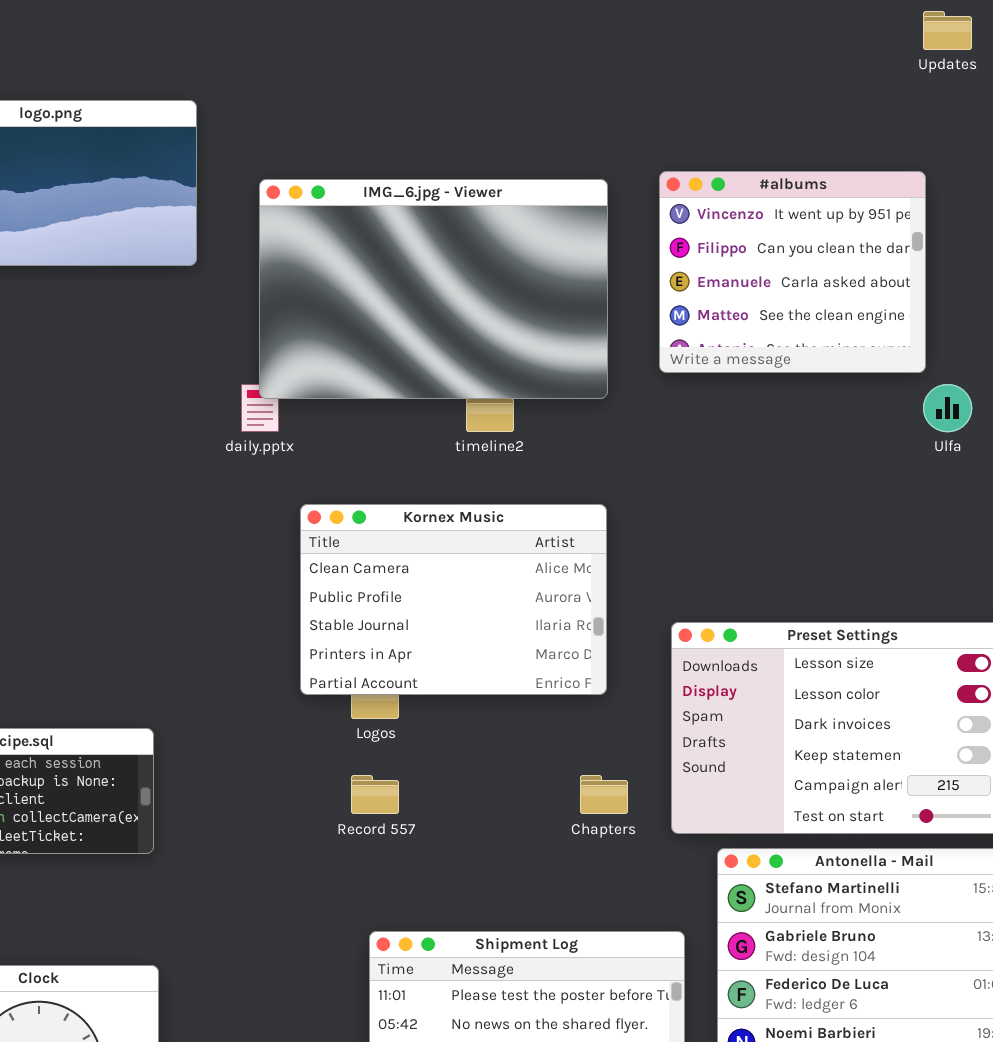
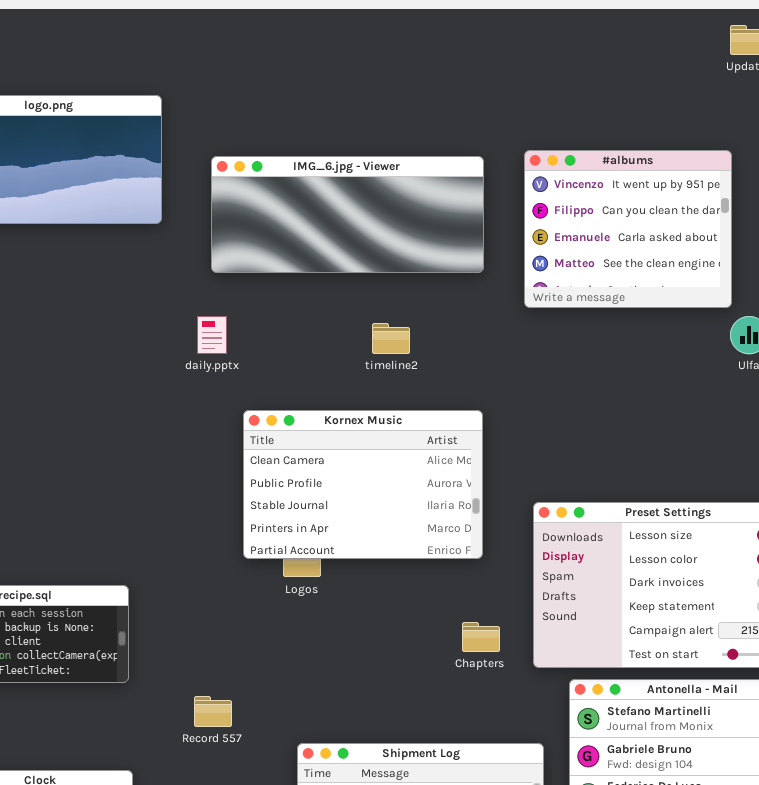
IMG_6.jpg - Viewer: [259,179,608,399] -> [211,156,484,273], resized
Record 557: [351,775,399,814] -> [194,696,232,727], moved

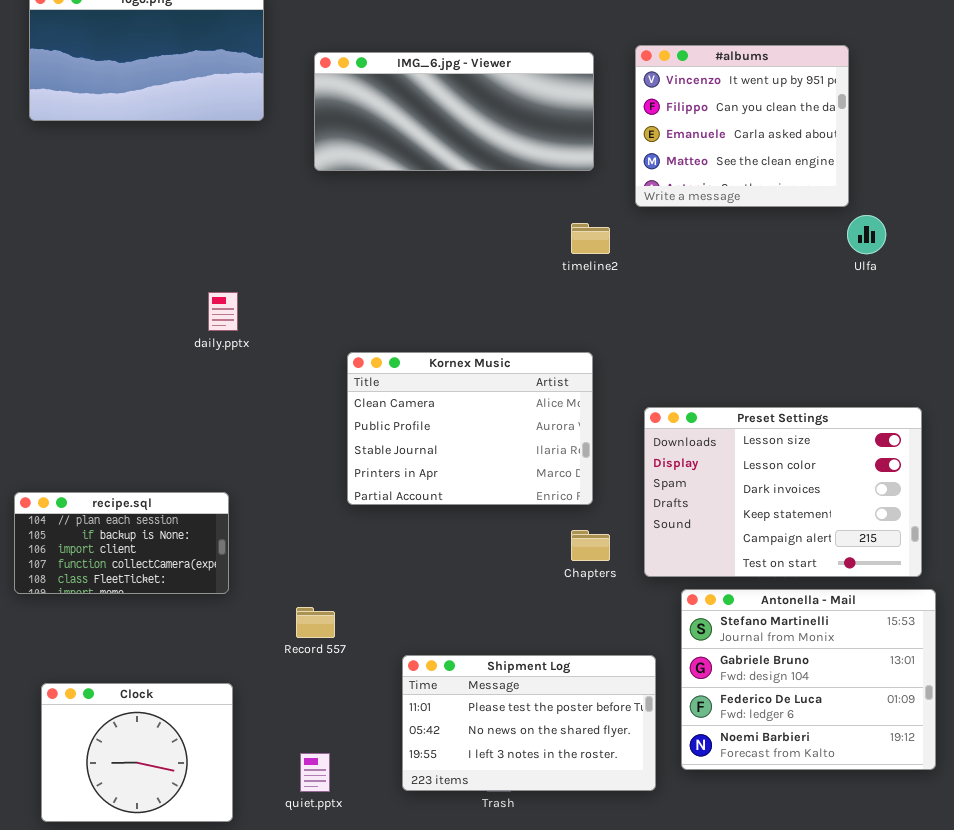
daily.pptx: [197,316,227,354] -> [208,292,238,331], moved
timeline2: [372,323,410,354] -> [571,223,610,254], moved
Kornex Music: [243,410,483,559] -> [347,352,593,505], moved

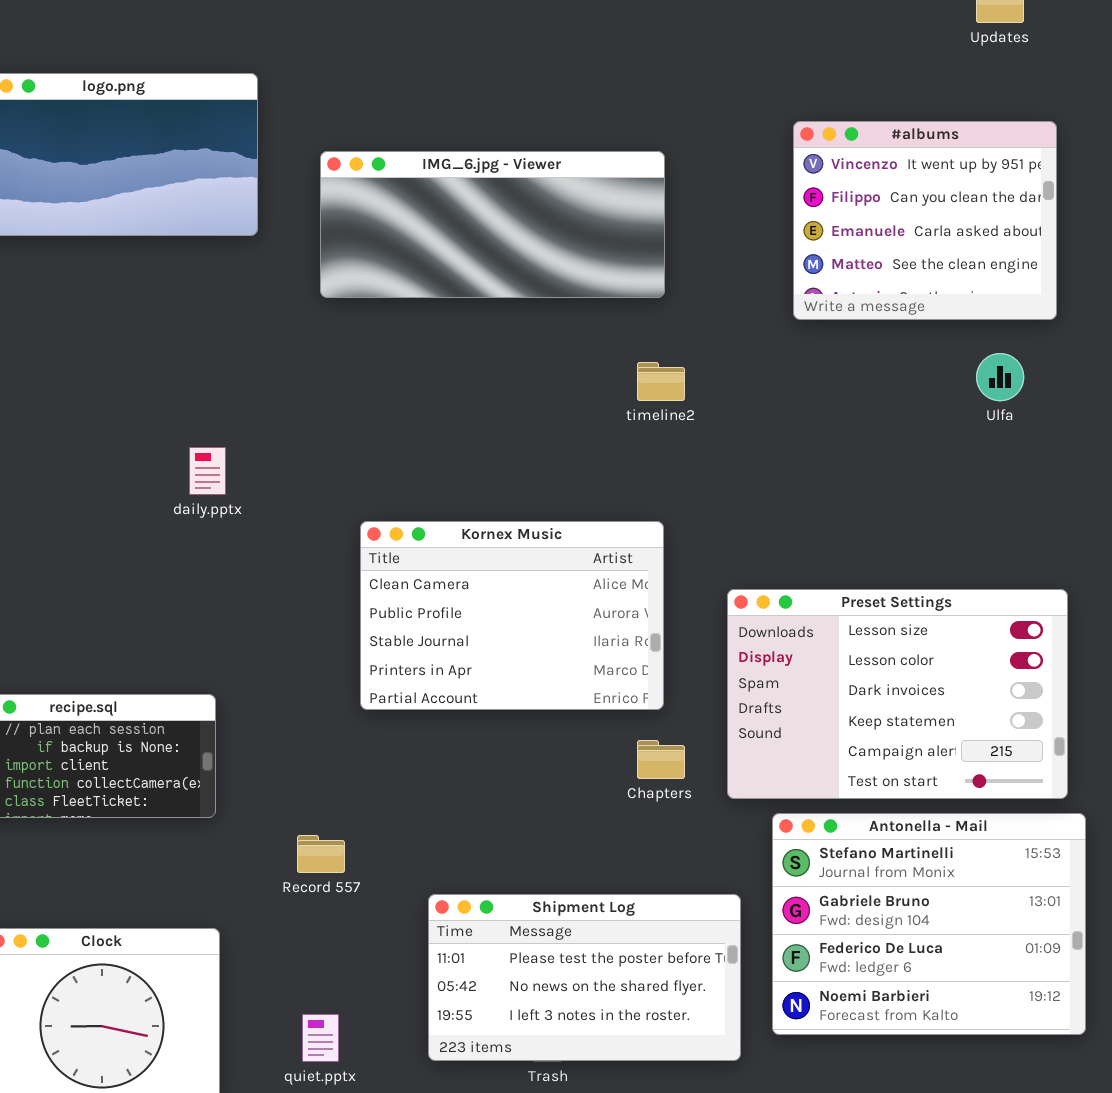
#albums: [635,45,849,207] -> [793,121,1057,320], moved

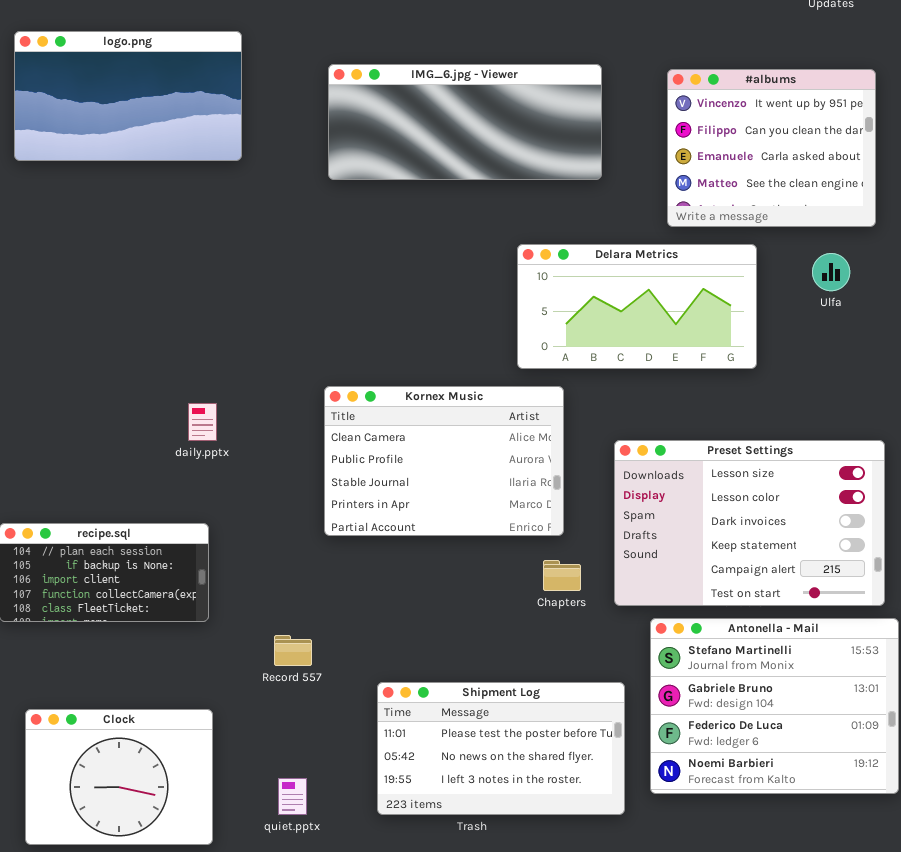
IMG_6.jpg - Viewer: [320,151,665,298] -> [328,64,602,180], moved
Delara Metrics: none -> [517,244,757,369], opened
daily.pptx: [189,447,226,495] -> [188,403,217,441], moved

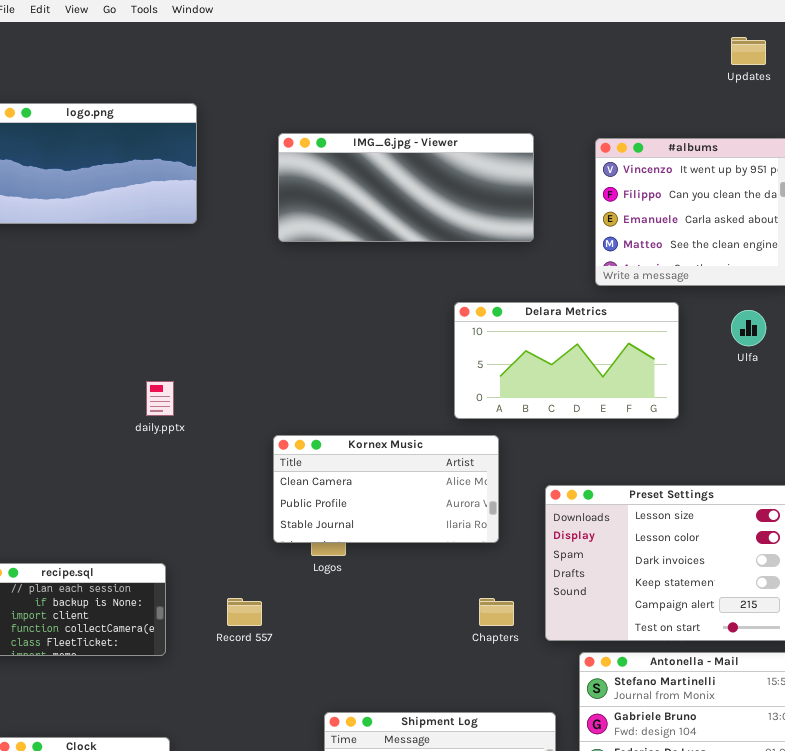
Kornex Music: [324,386,564,536] -> [273,435,499,543], resized
daily.pptx: [188,403,217,441] -> [146,381,174,416], moved
Record 557: [274,635,312,666] -> [227,598,262,626], moved

